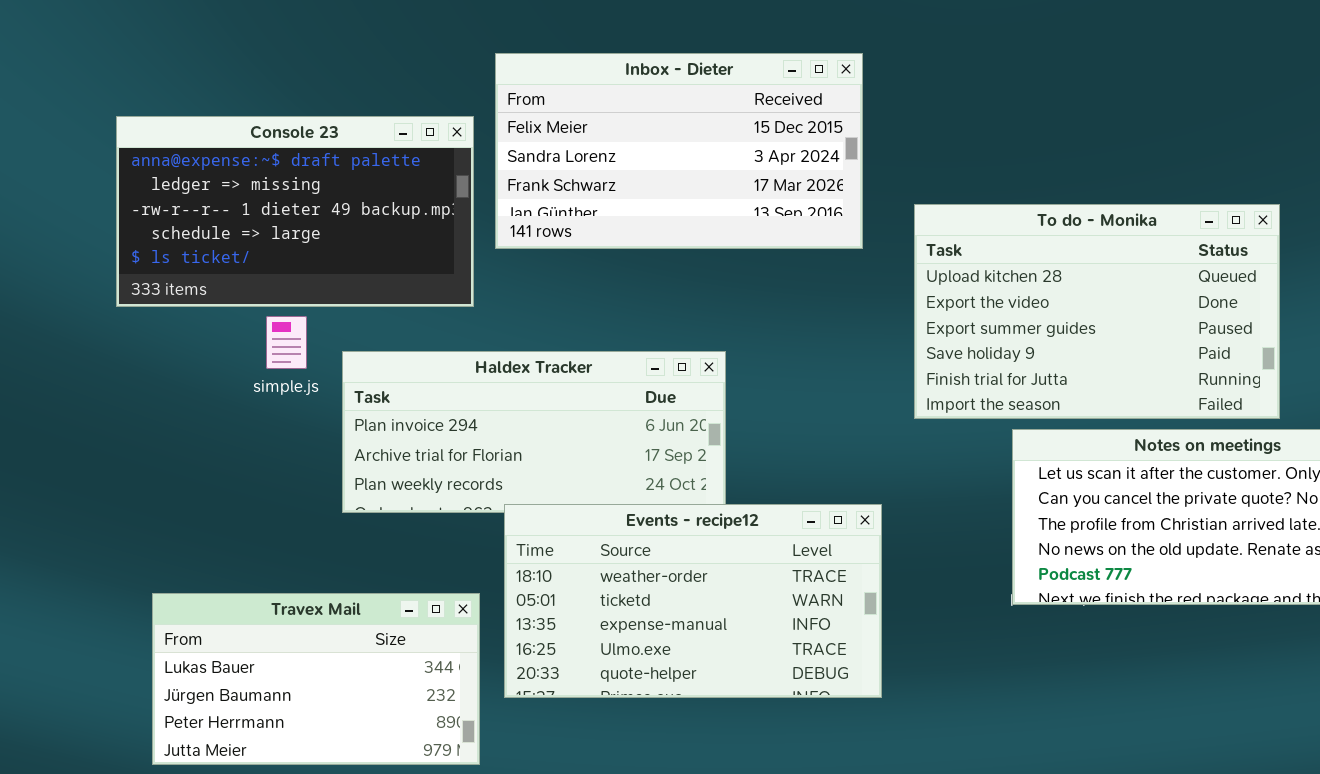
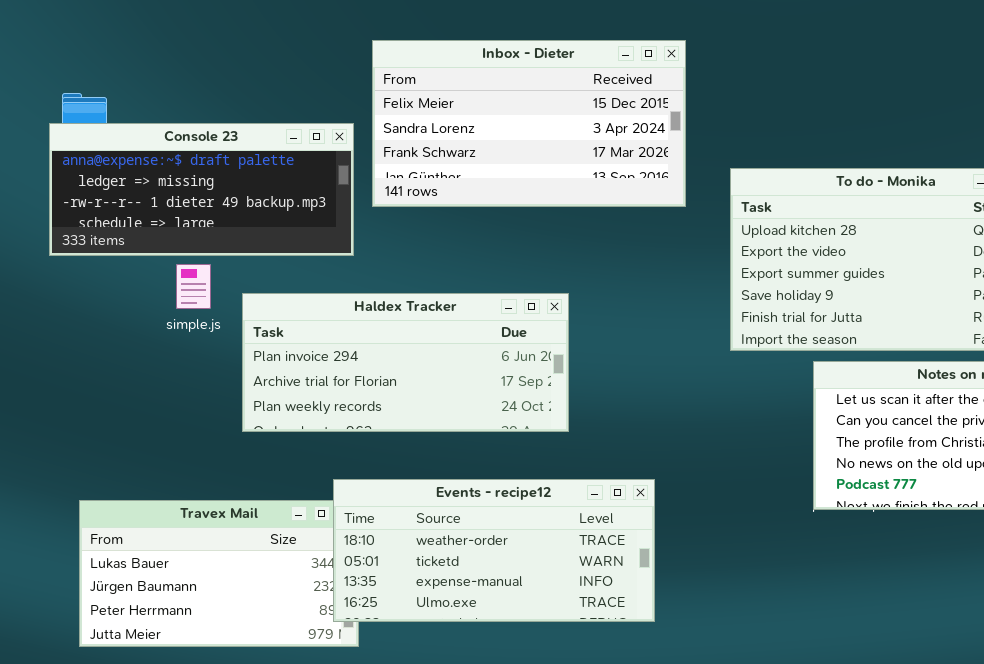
Console 23: [116,116,474,307] -> [49,123,354,256], resized
Events - recipe12: [504,504,882,698] -> [333,479,655,622], moved, resized

